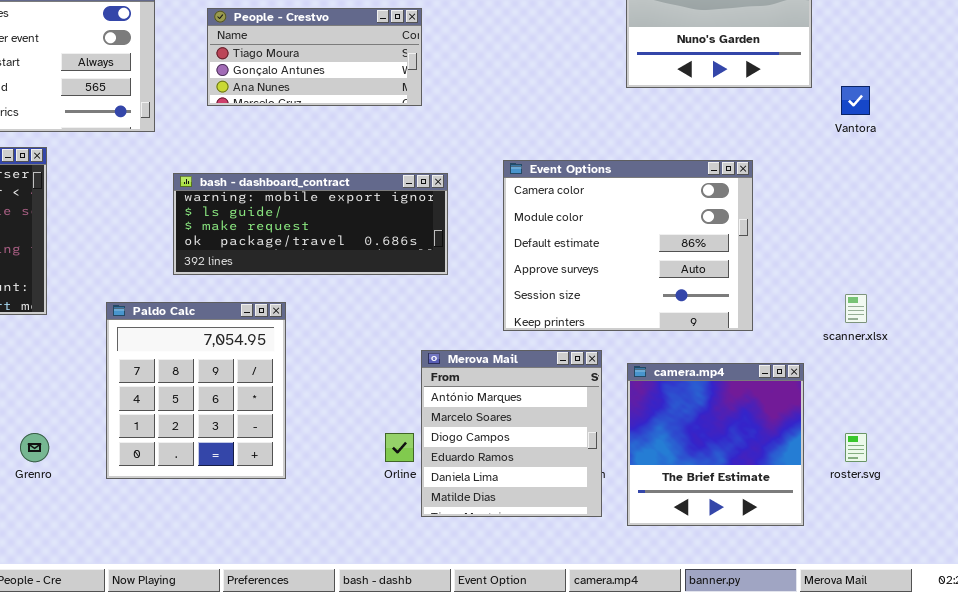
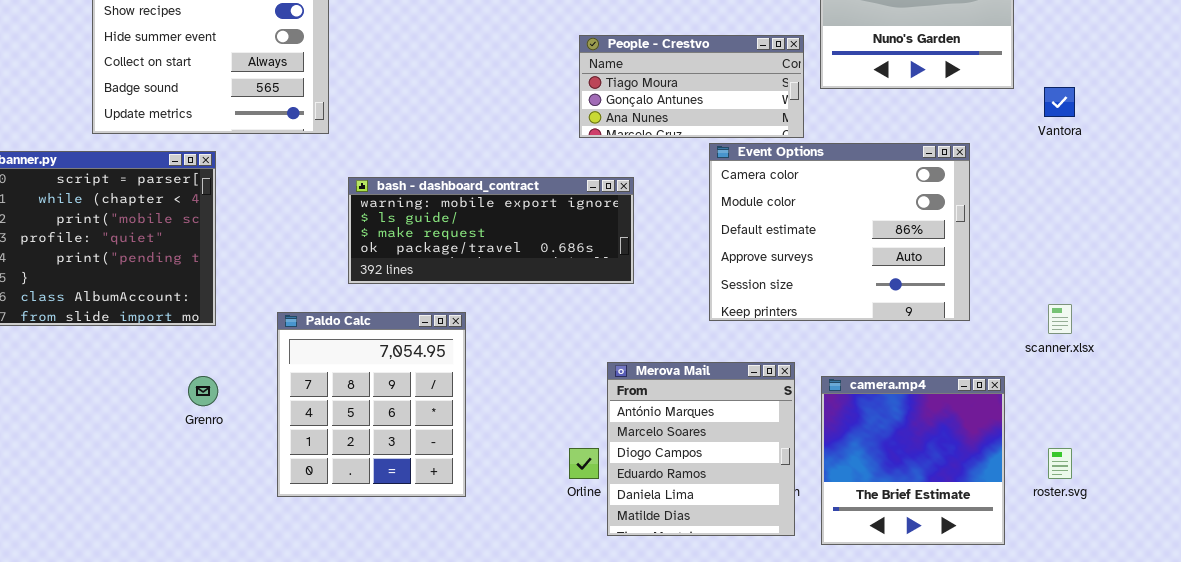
People - Crestvo: [207,8,422,106] -> [579,35,804,138], moved
Event Options: [503,160,753,331] -> [709,143,970,321], moved
Grenro: [20,433,49,462] -> [188,376,218,406], moved

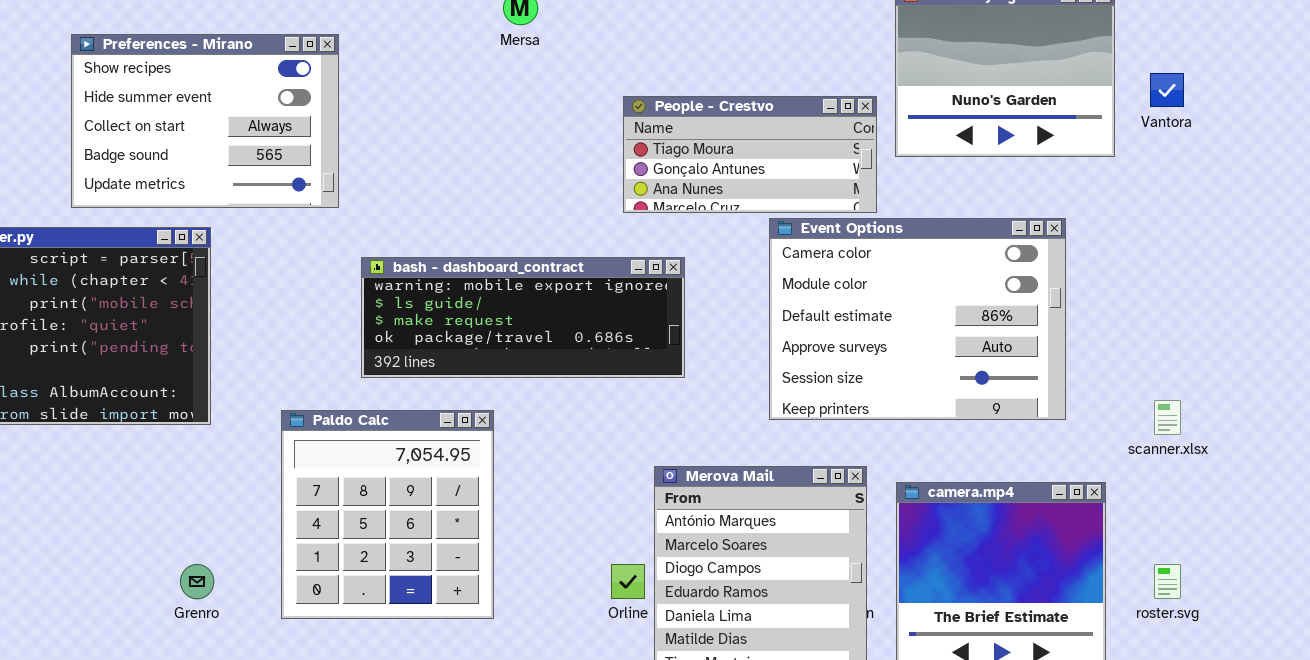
Vantora: [1044,87,1075,117] -> [1150,73,1184,107], moved
Grenro: [188,376,218,406] -> [180,564,214,599], moved

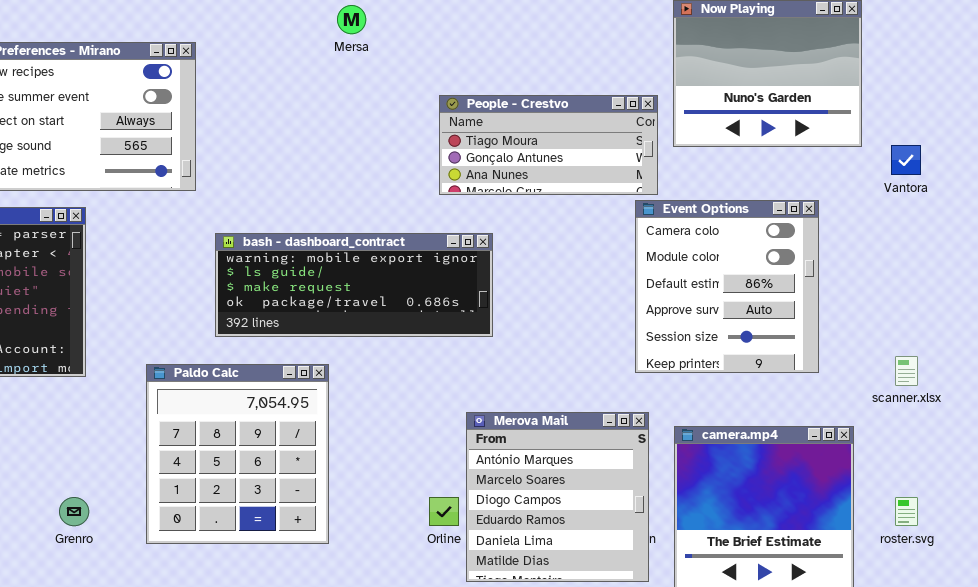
Vantora: [1150,73,1184,107] -> [891,145,921,175], moved
Event Options: [769,218,1066,420] -> [635,200,819,373], resized

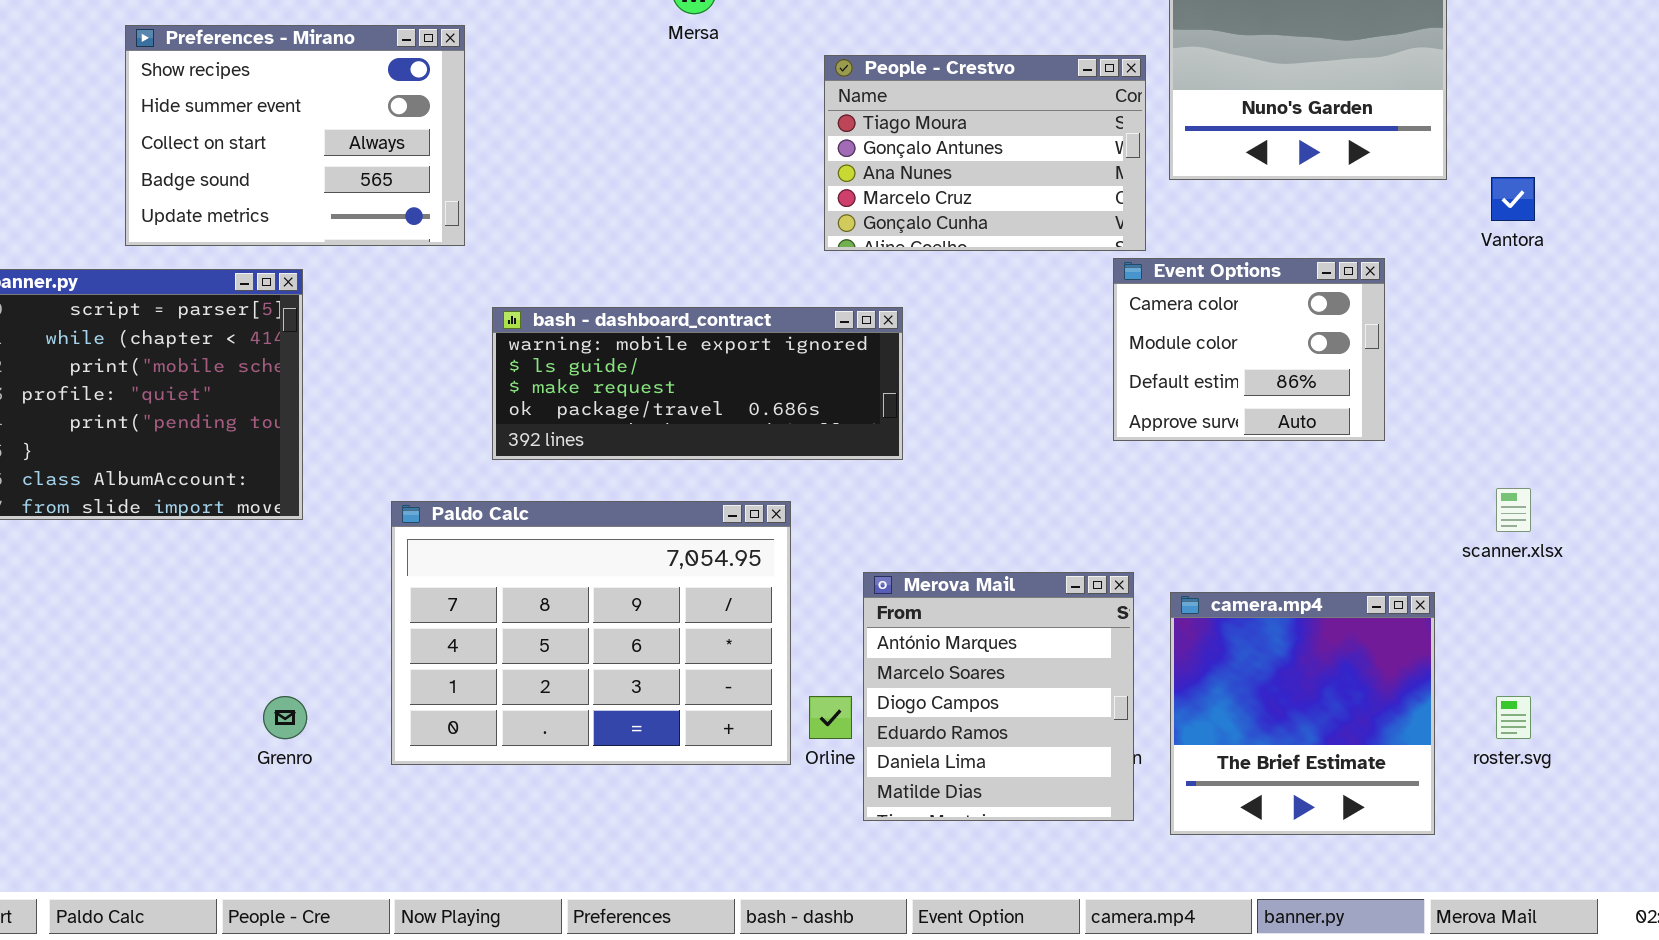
People - Crestvo: [439,95,658,195] -> [824,55,1146,251], resized
Event Options: [635,200,819,373] -> [1113,258,1385,441], resized
Paldo Calc: [146,364,329,544] -> [391,501,791,765], resized

